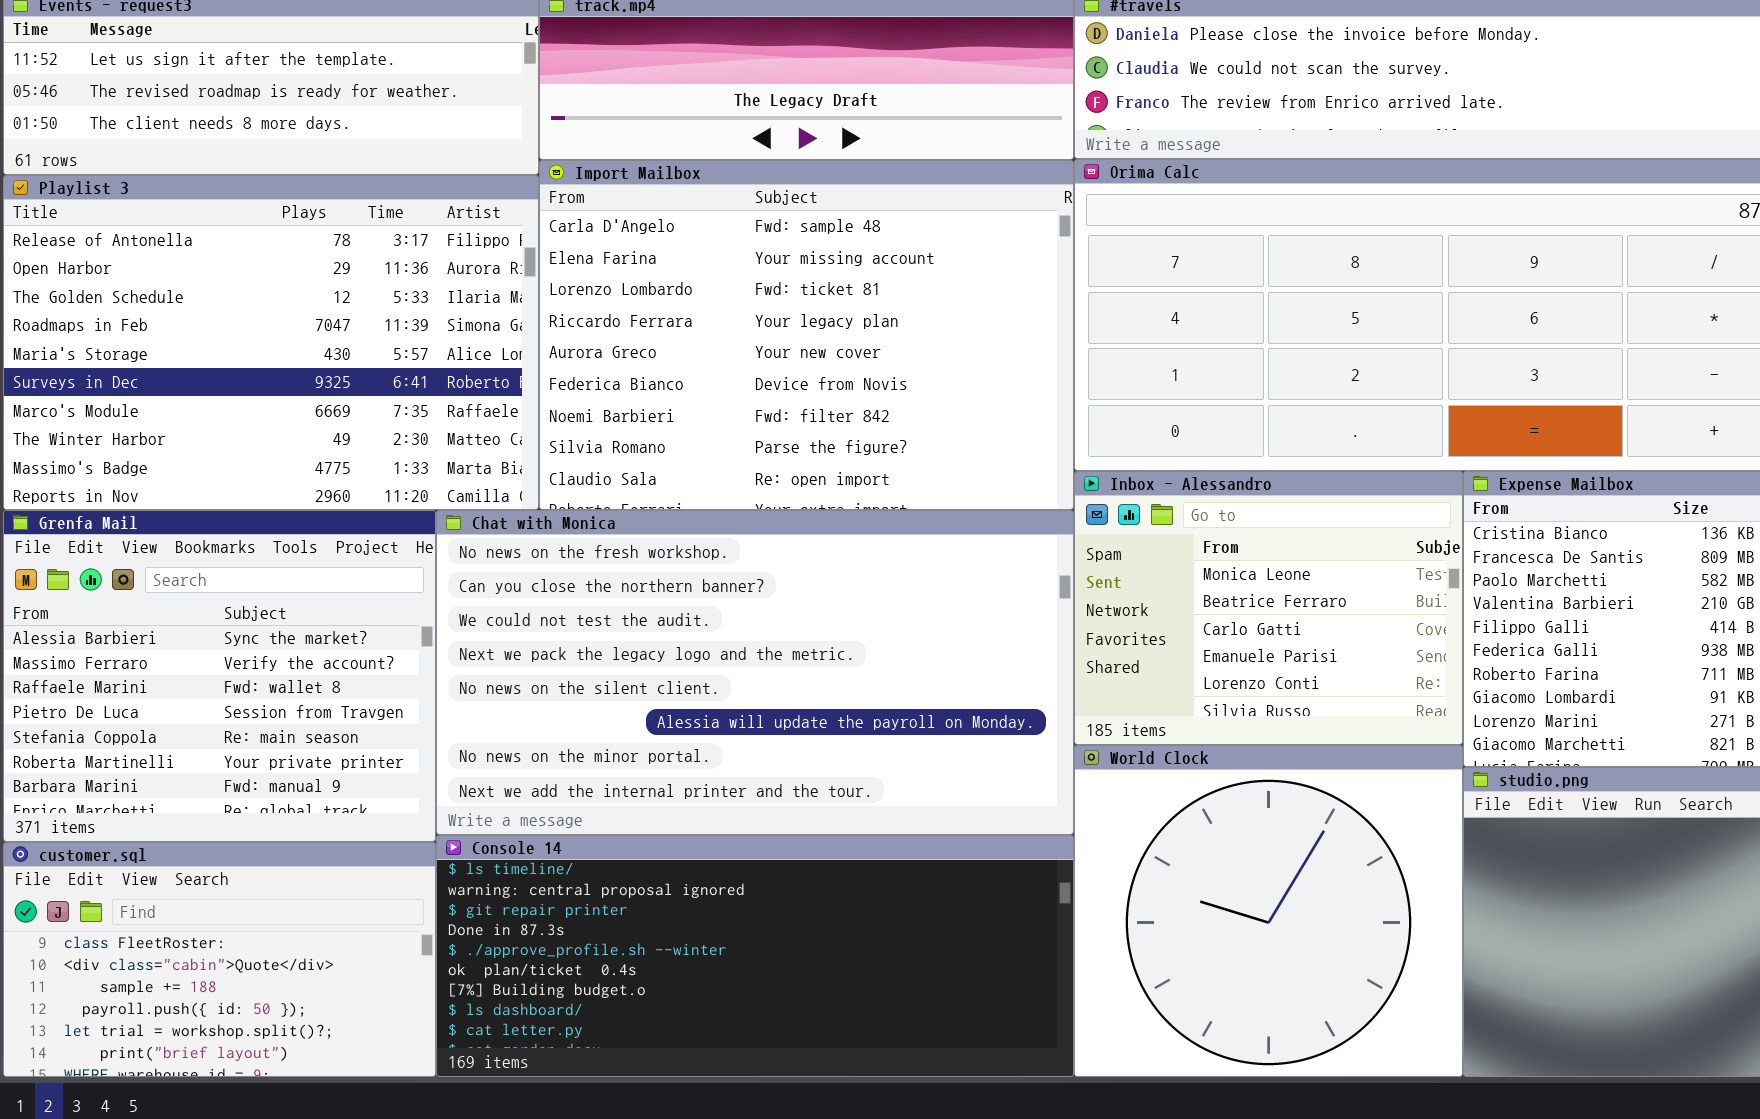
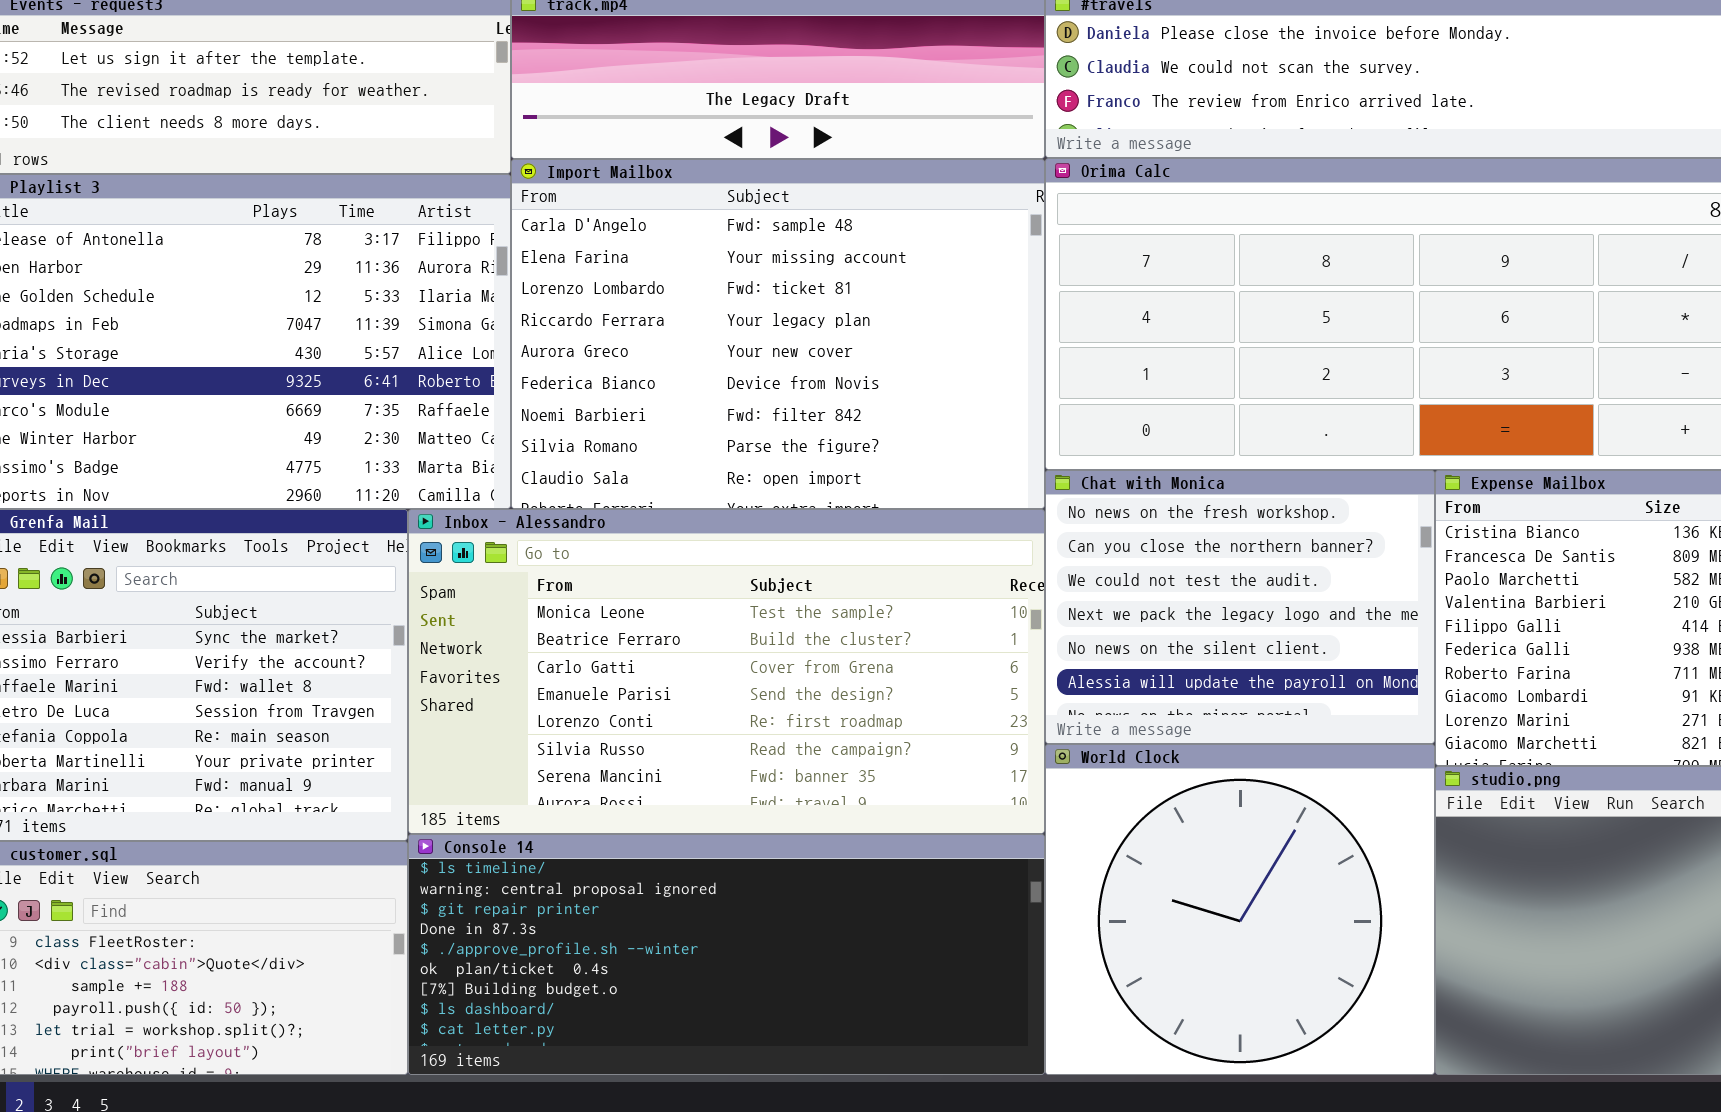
Inbox - Alessandro: [1074,471,1463,745] -> [408,509,1045,834], moved, resized
Chat with Monica: [436,510,1074,835] -> [1045,470,1435,744], moved, resized

